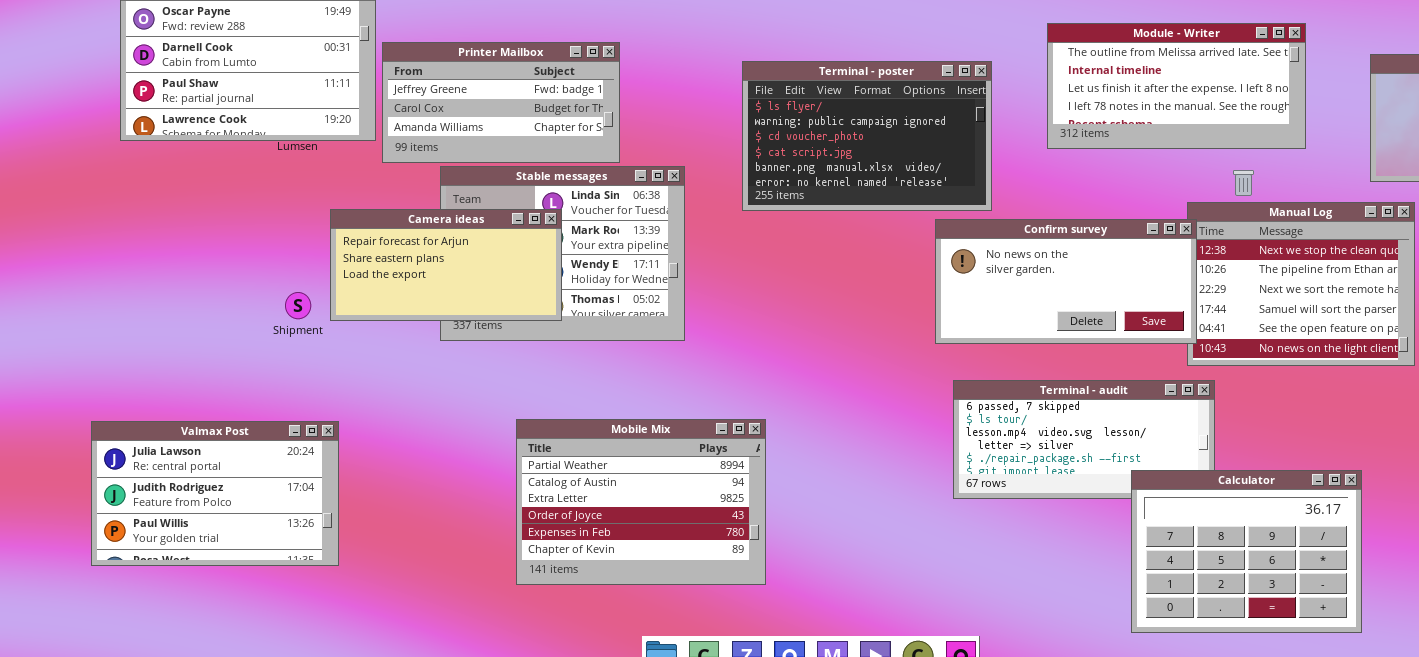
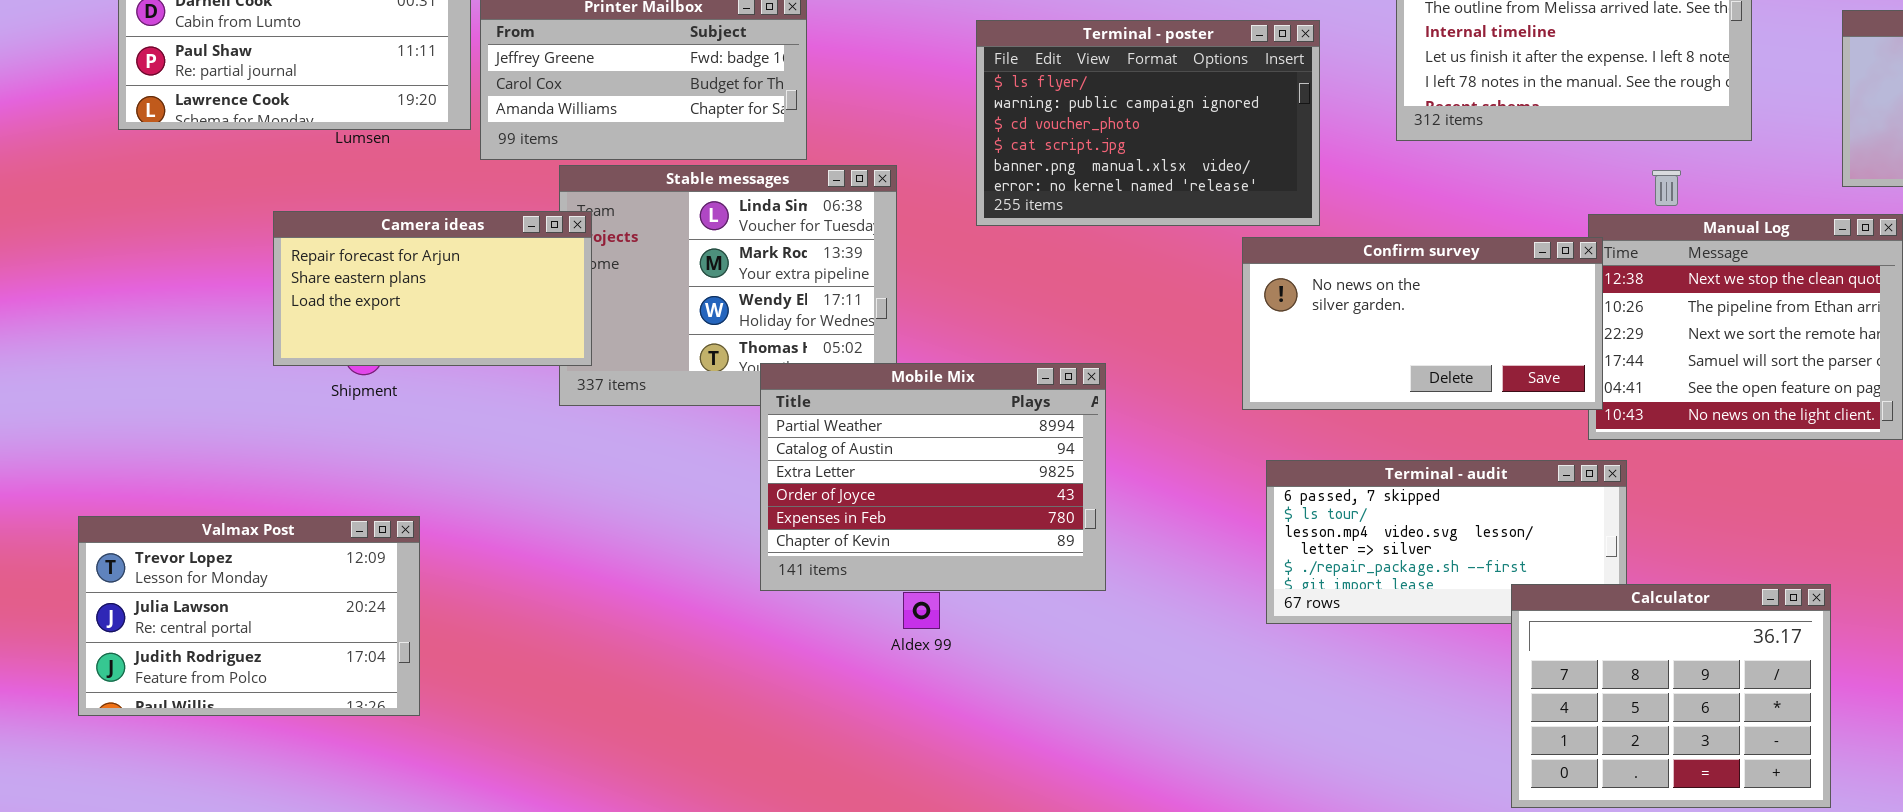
Camera ideas: [330,209,562,321] -> [273,211,592,366], moved
Mobile Mix: [516,419,766,585] -> [760,363,1106,591], moved
Valmax Post: [91,421,339,566] -> [78,516,420,716], scrolled up 1 row

